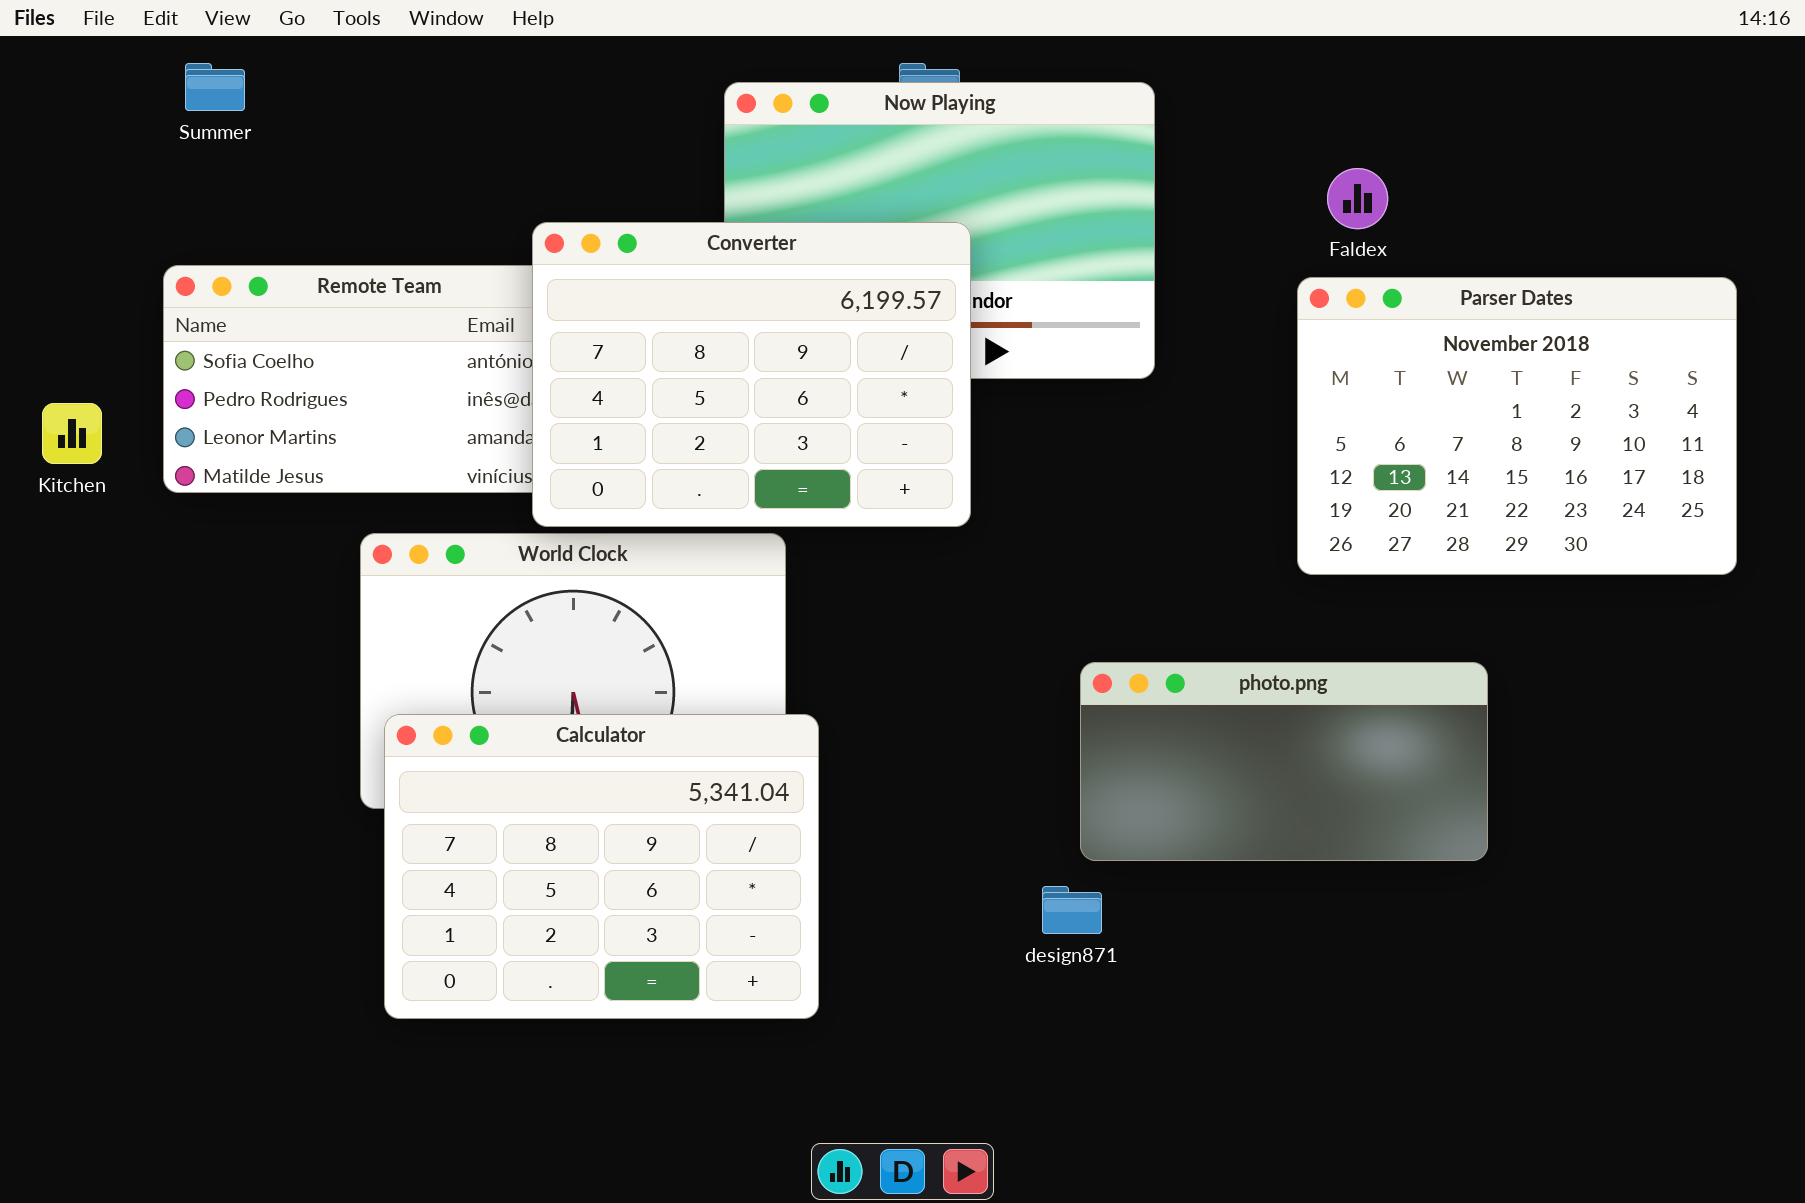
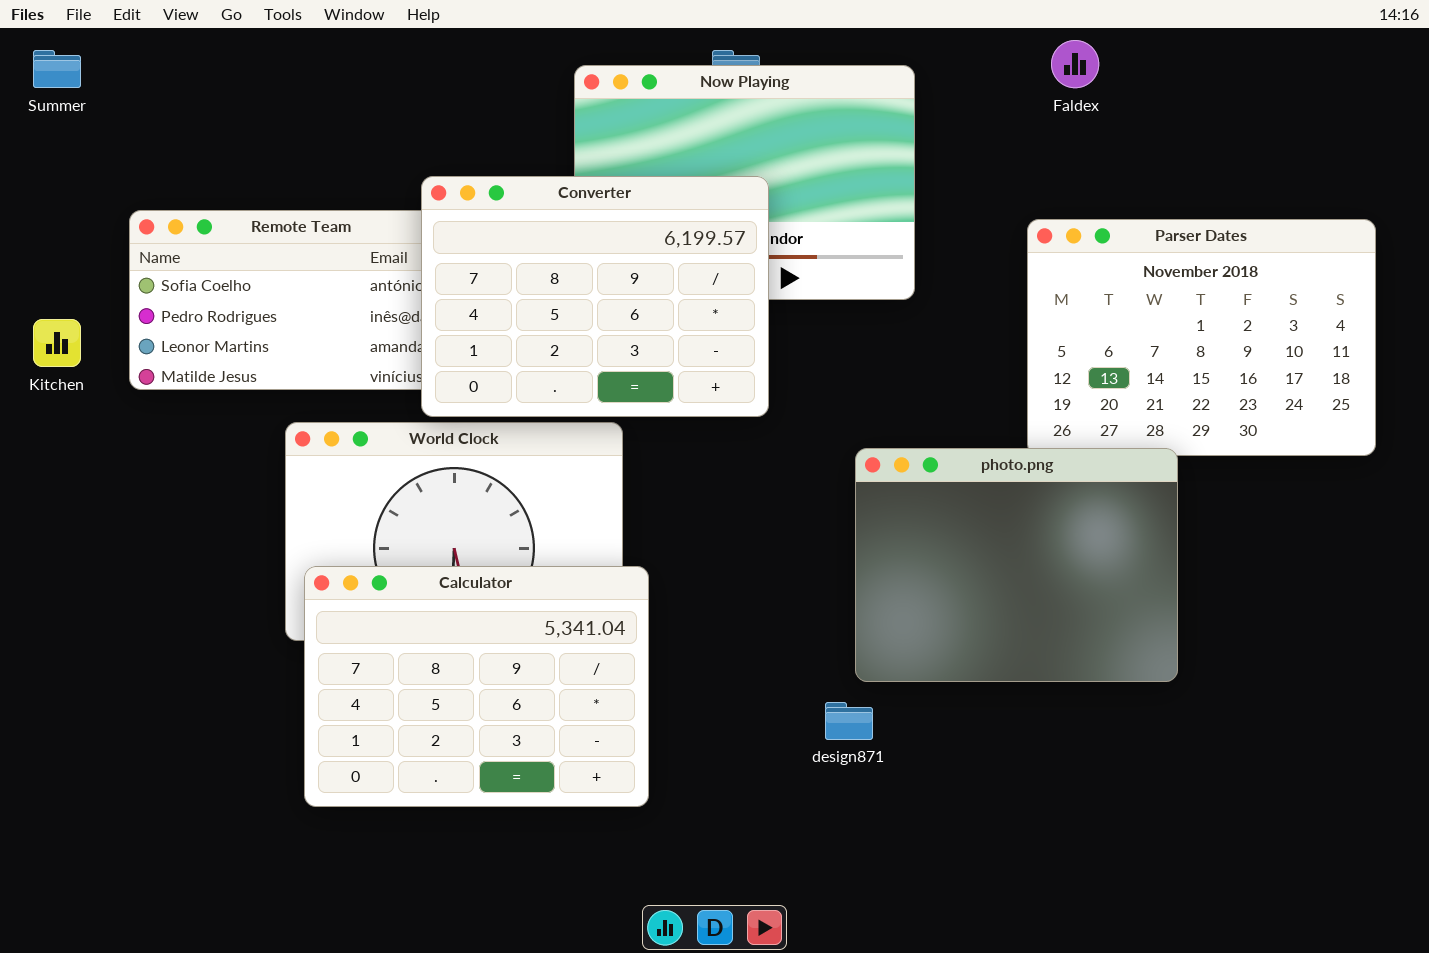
Summer: [185,63,245,111] -> [33,50,81,88], moved
Faldex: [1327,168,1388,229] -> [1051,40,1099,88], moved
photo.png: [1080,662,1488,861] -> [855,448,1178,682], resized

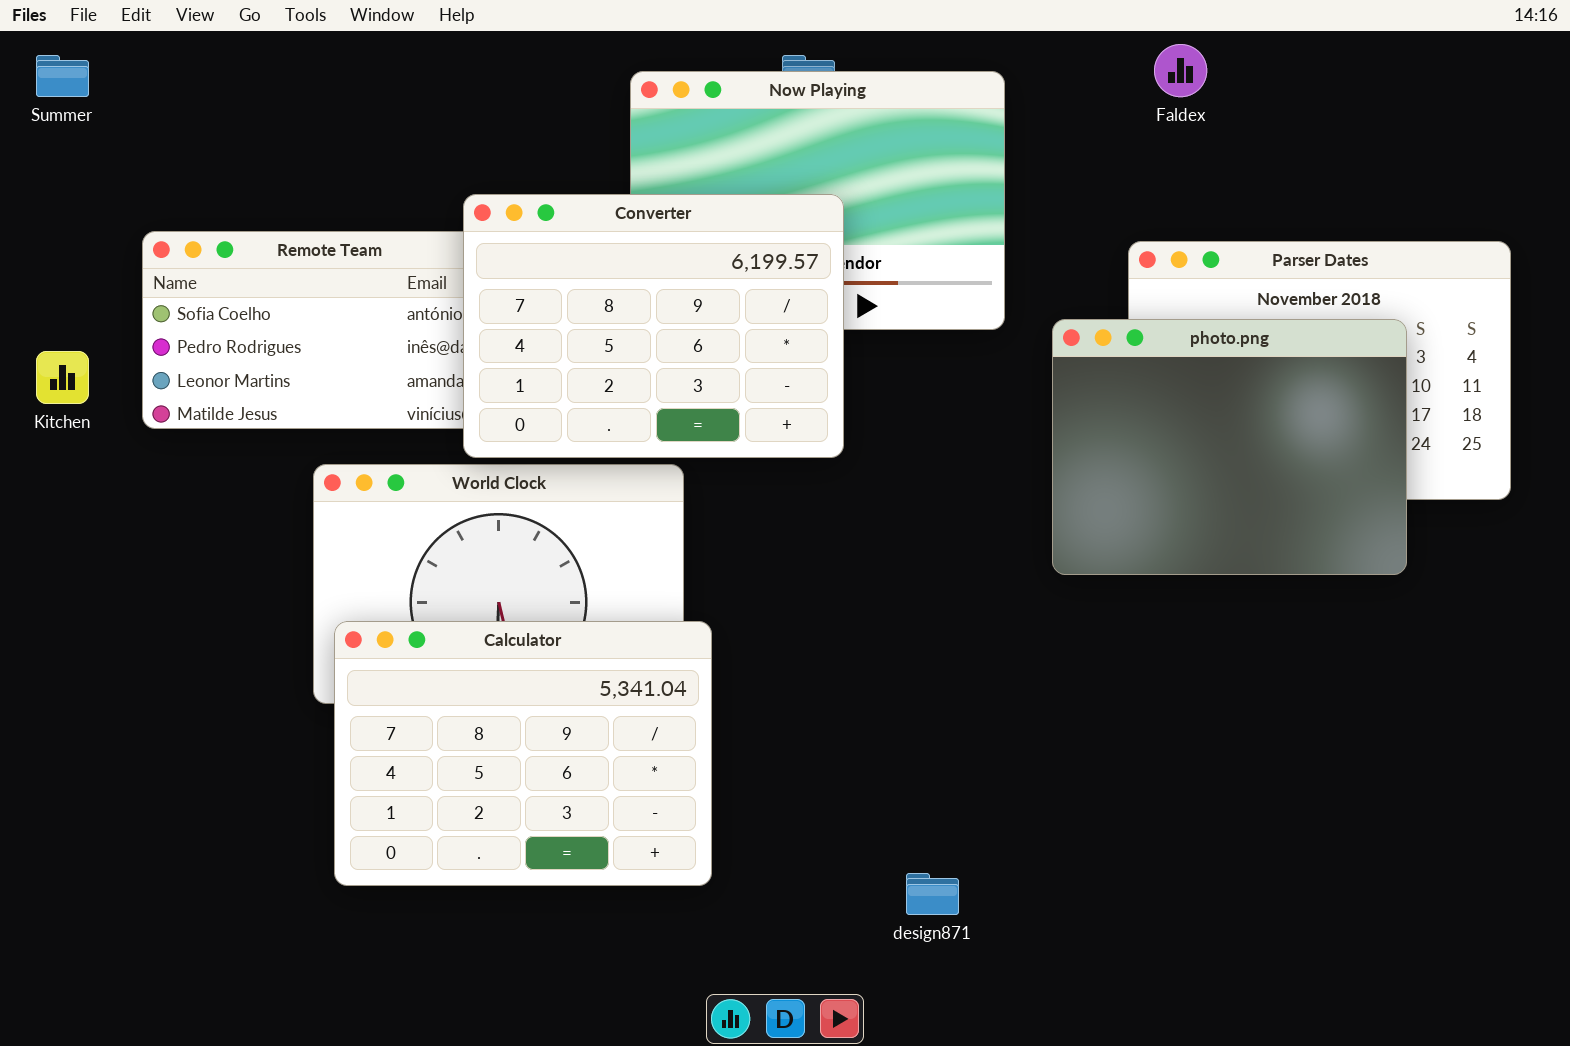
photo.png: [855,448,1178,682] -> [1052,319,1407,575], moved
design871: [825,702,873,740] -> [906,873,959,915], moved

